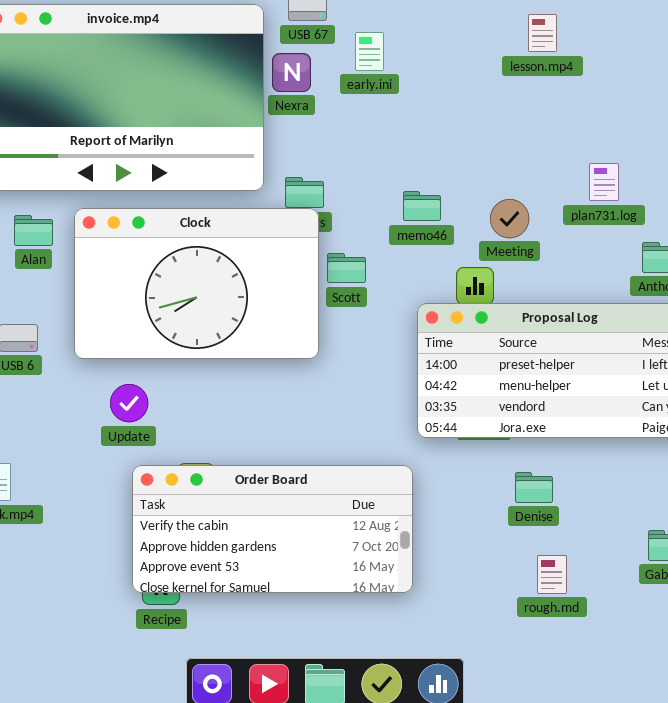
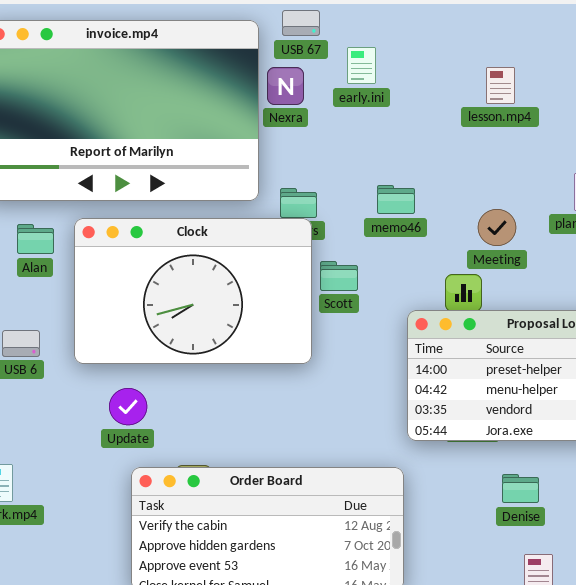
lesson.mp4: [528,14,557,52] -> [486,67,515,104], moved
memo46: [403,191,441,221] -> [377,185,415,214], moved

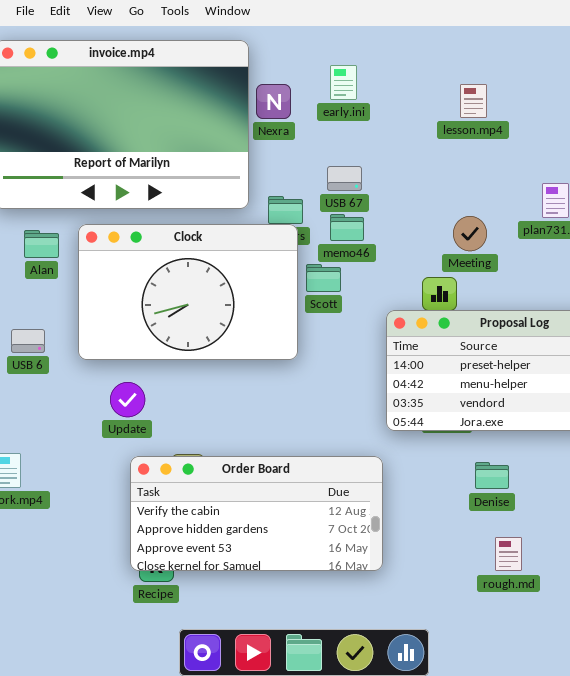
USB 67: [282,10,320,36] -> [327,166,362,191], moved
memo46: [377,185,415,214] -> [330,214,364,241], moved

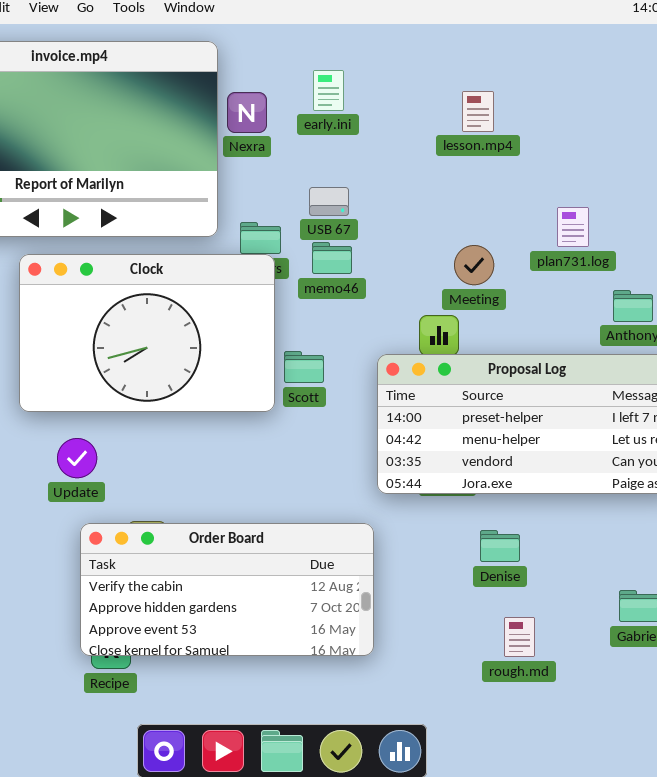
Scott: [306,264,341,292] -> [284,351,324,383], moved

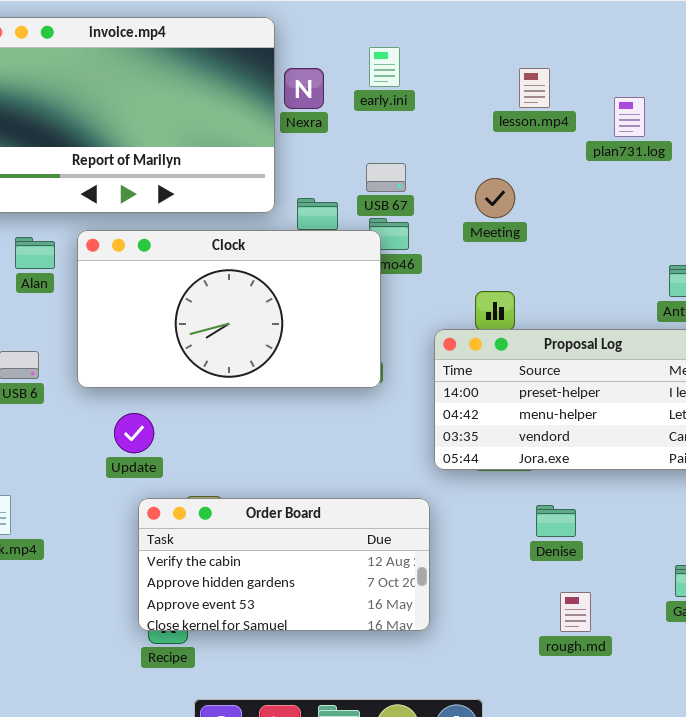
plan731.log: [557,207,589,247] -> [614,97,645,137], moved
Meeting: [454,245,494,285] -> [475,178,515,218], moved
Clock: [19,254,275,412] -> [77,230,381,388], resized

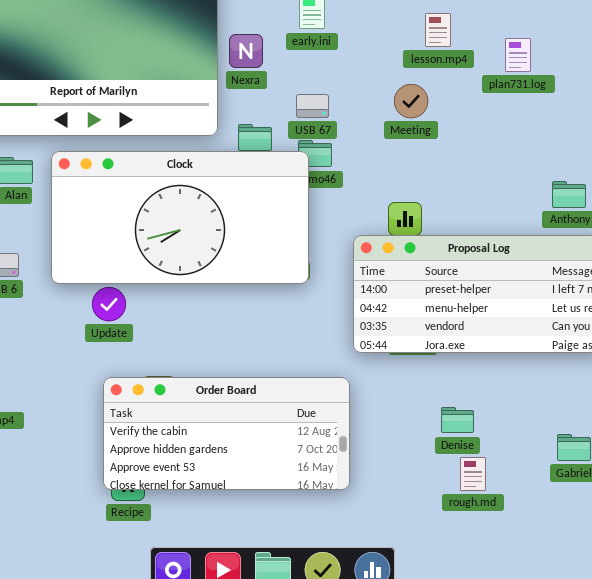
Nexra: [284,68,324,109] -> [229,34,263,68], moved
Meeting: [475,178,515,218] -> [394,84,428,118], moved
Update: [114,413,154,453] -> [92,287,126,321], moved
Denise: [536,505,576,537] -> [441,407,474,433], moved

